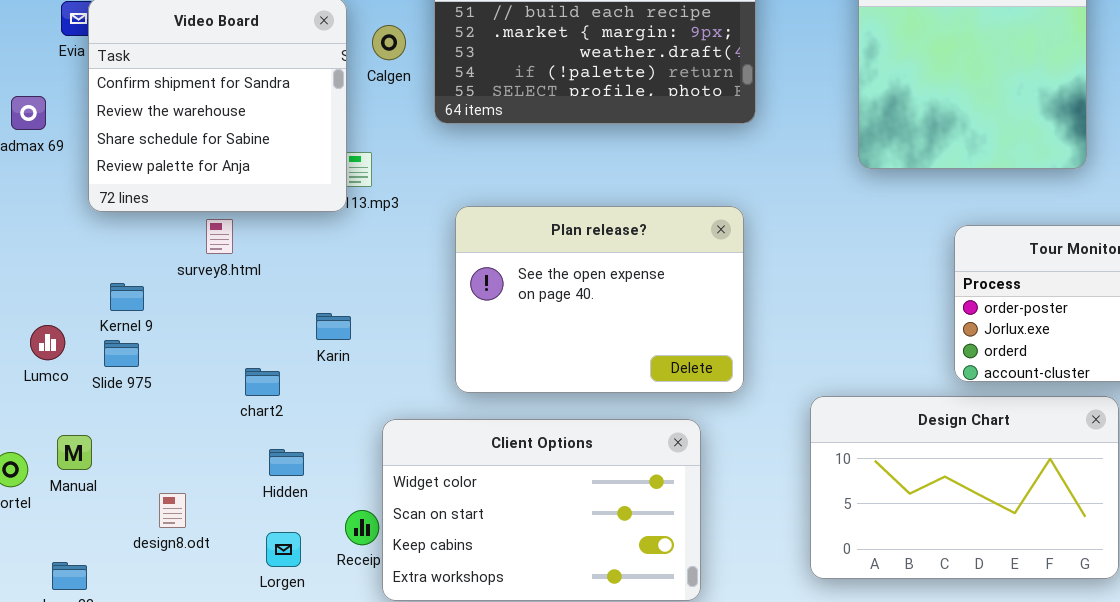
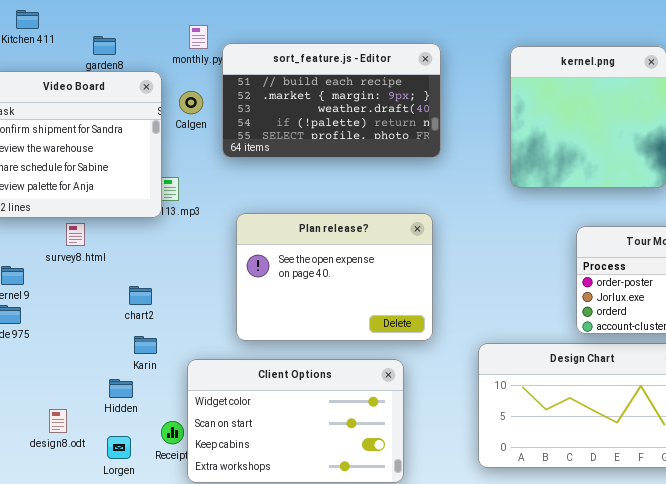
Karin: [316,313,351,340] -> [134,336,157,354], moved
chart2: [245,368,280,396] -> [129,286,152,305], moved
design8.odt: [159,493,186,528] -> [49,409,67,433], moved

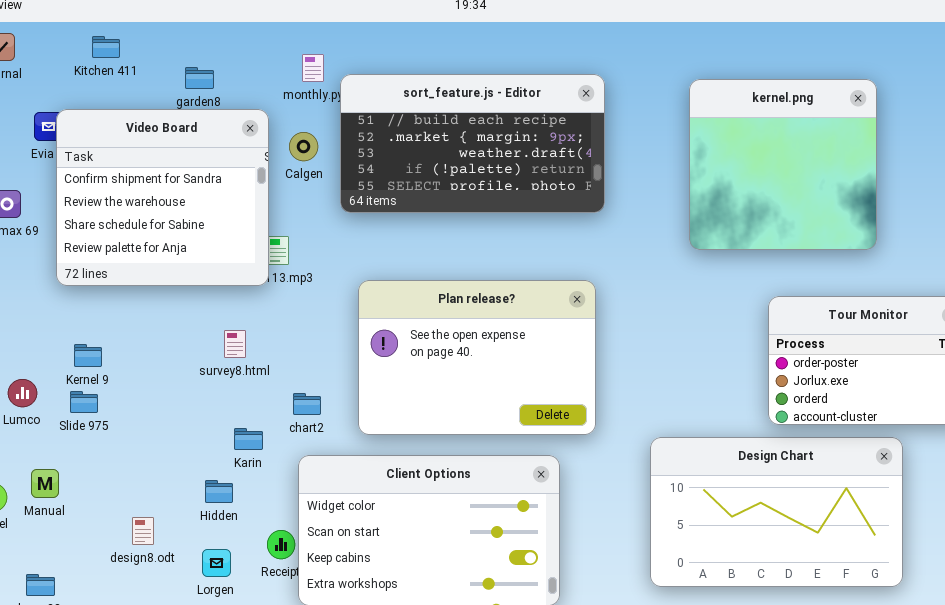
survey8.html: [66,223,85,246] -> [224,330,246,358], moved
chart2: [129,286,152,305] -> [293,393,321,415], moved

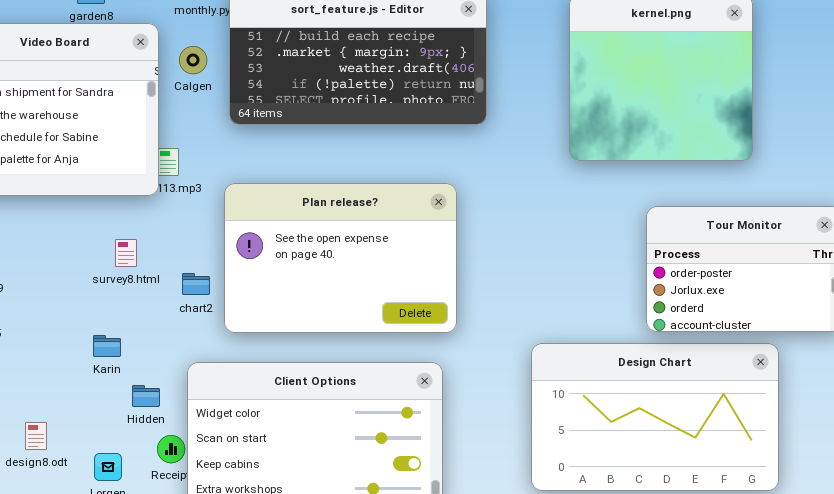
Plan release?: [358,280,596,435] -> [224,183,457,333], moved
chart2: [293,393,321,415] -> [182,273,210,295], moved
Karin: [234,428,263,450] -> [93,335,121,357], moved
Hidden: [205,480,233,503] -> [132,385,160,407], moved

